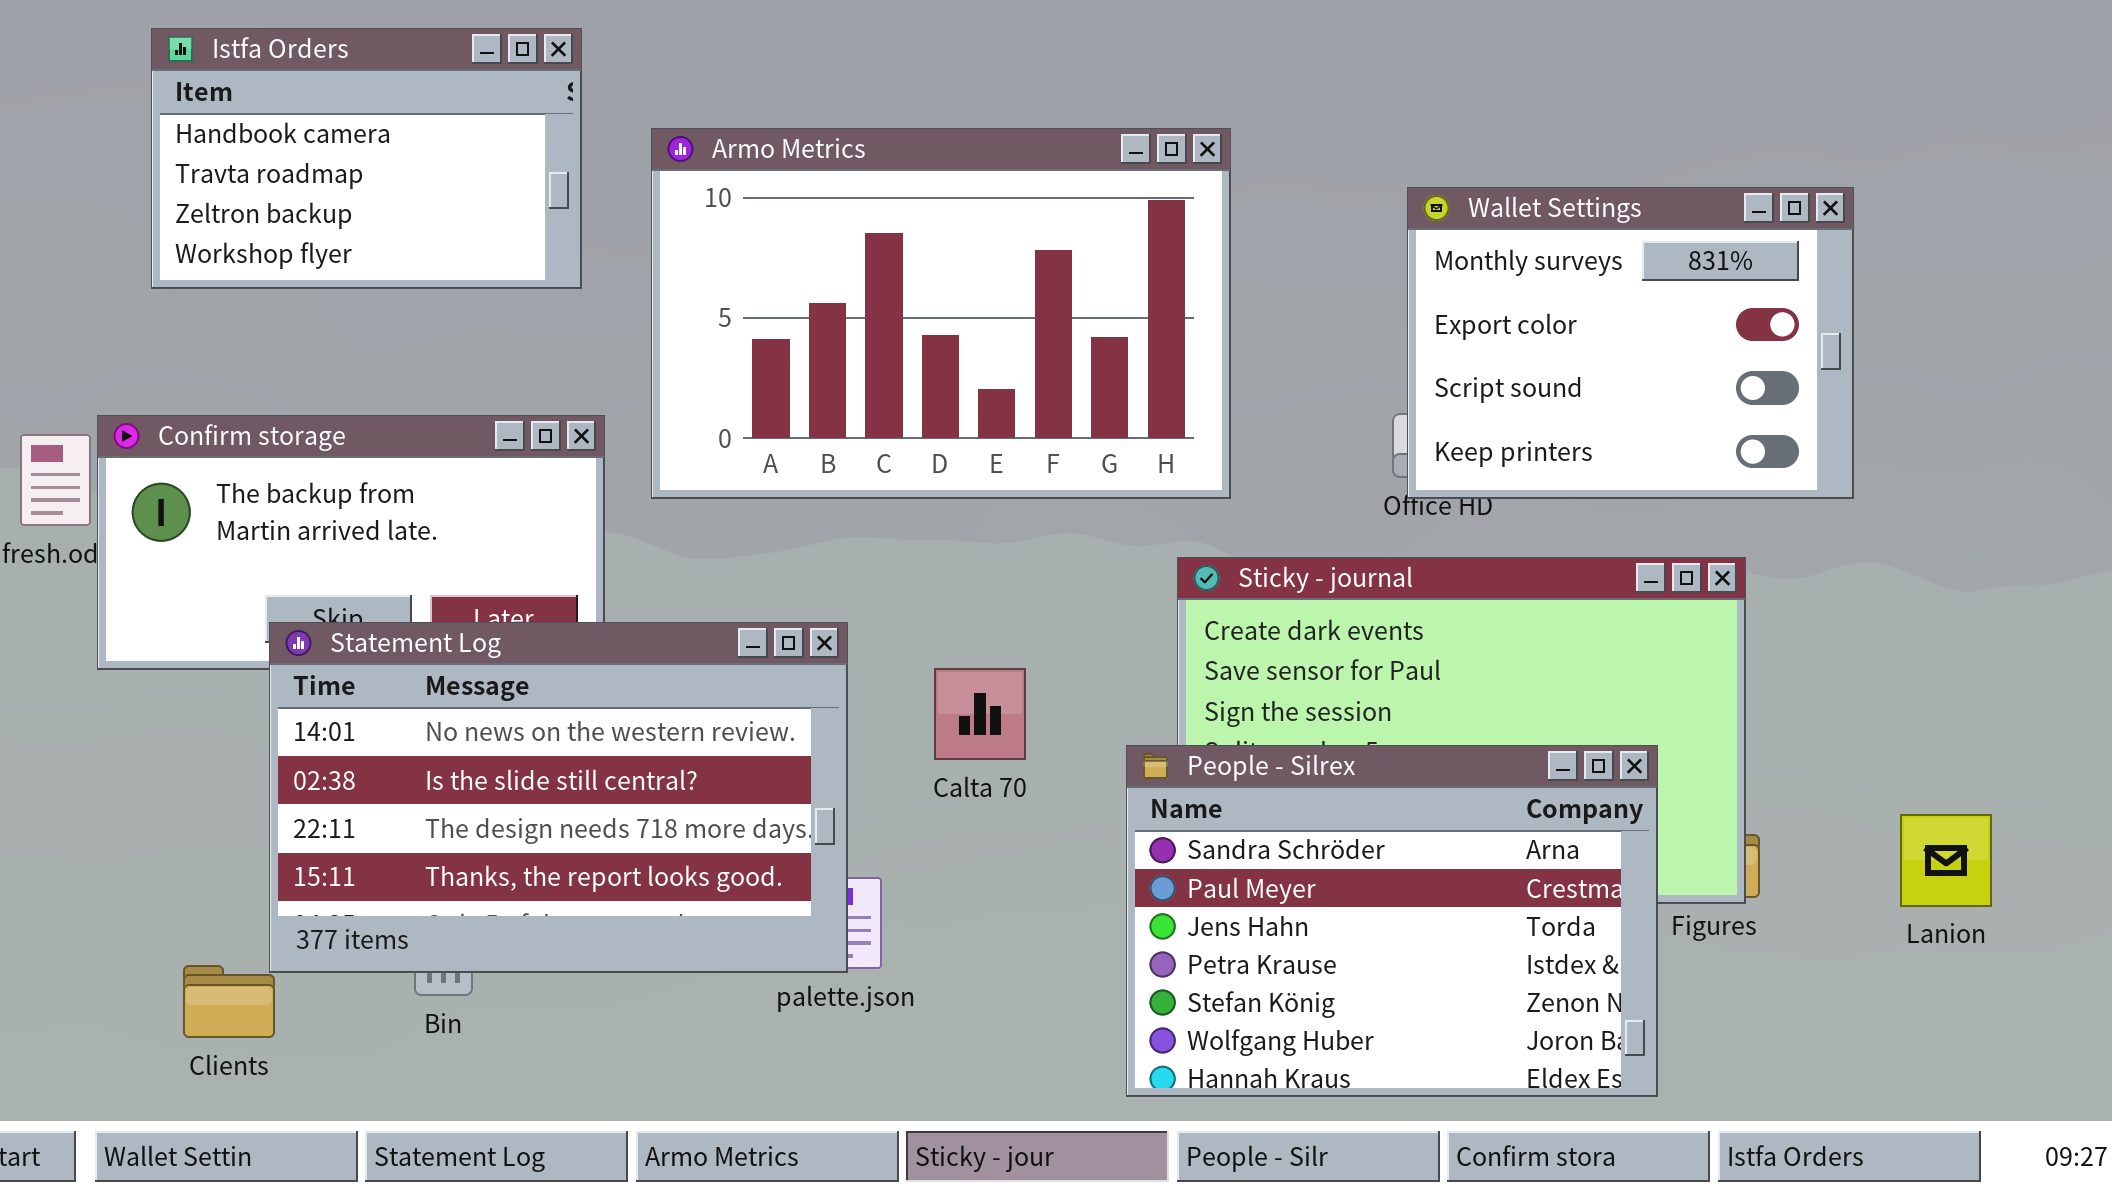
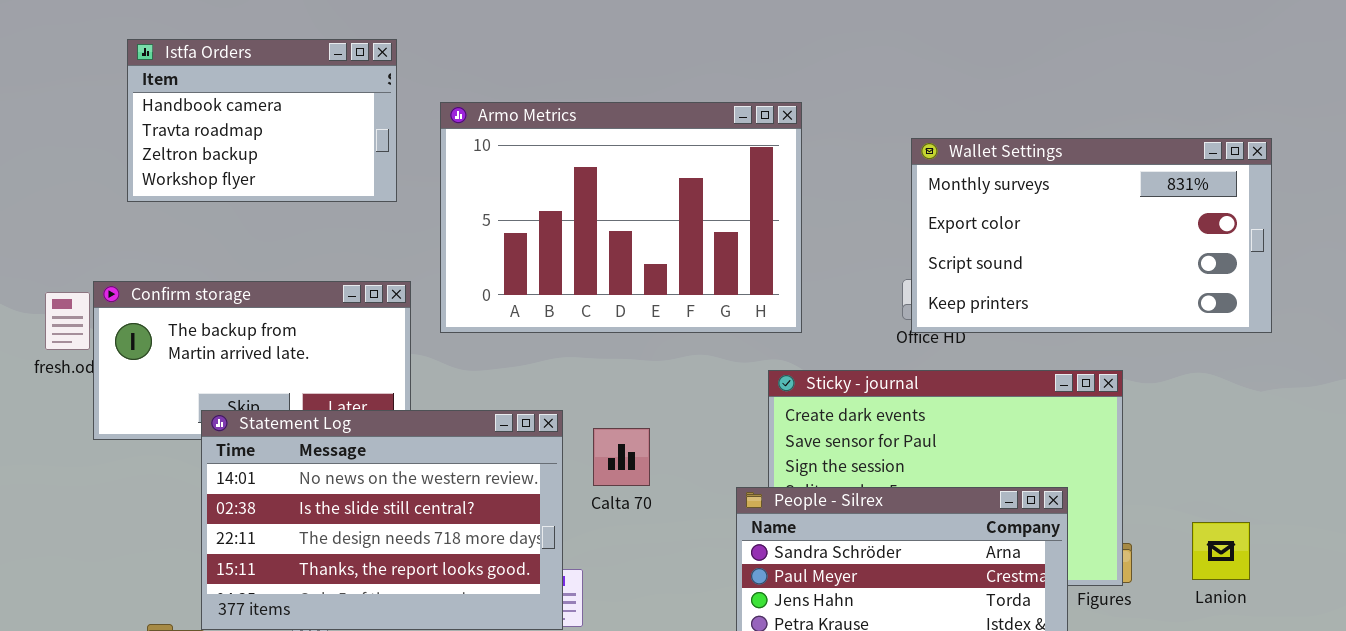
Wallet Settings: [1407,187,1854,499] -> [911,138,1272,333], resized
Calta 70: [934,668,1026,760] -> [593,428,650,486], moved
Lanion: [1900,814,1992,907] -> [1192,522,1250,580], moved

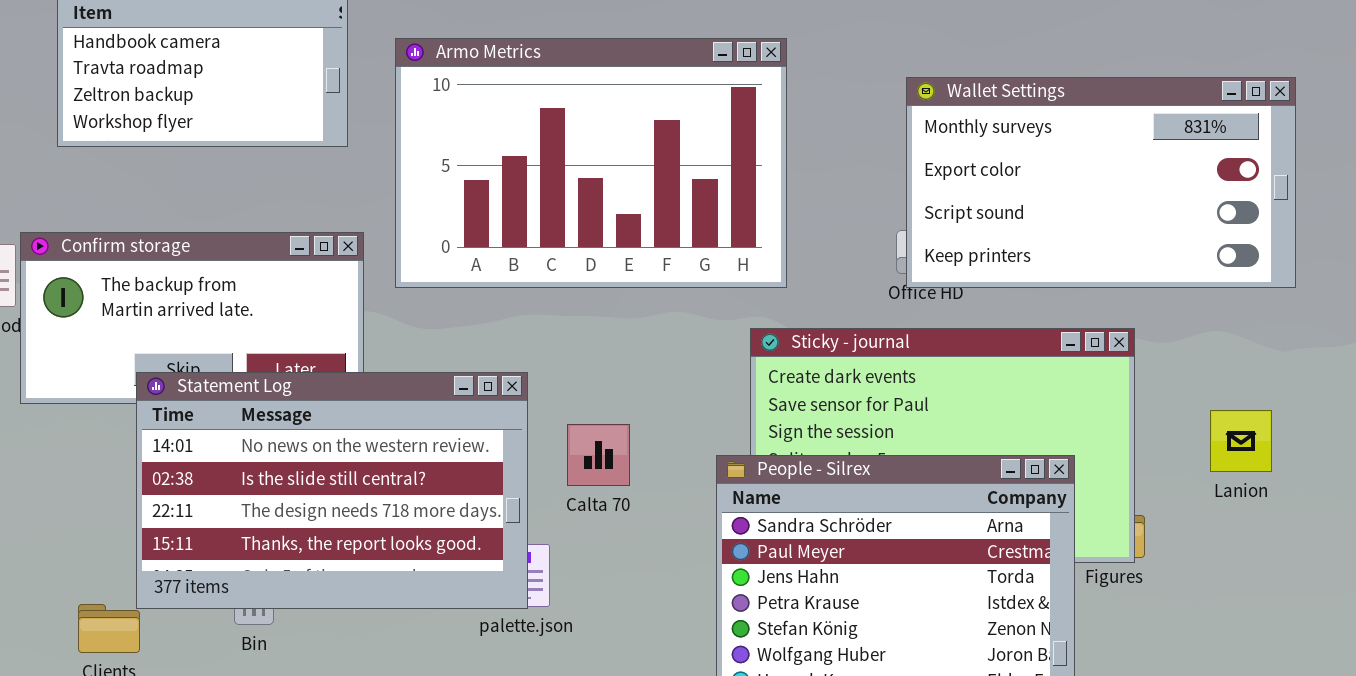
Calta 70: [593,428,650,486] -> [567,424,630,486], moved
Lanion: [1192,522,1250,580] -> [1210,410,1272,472], moved

